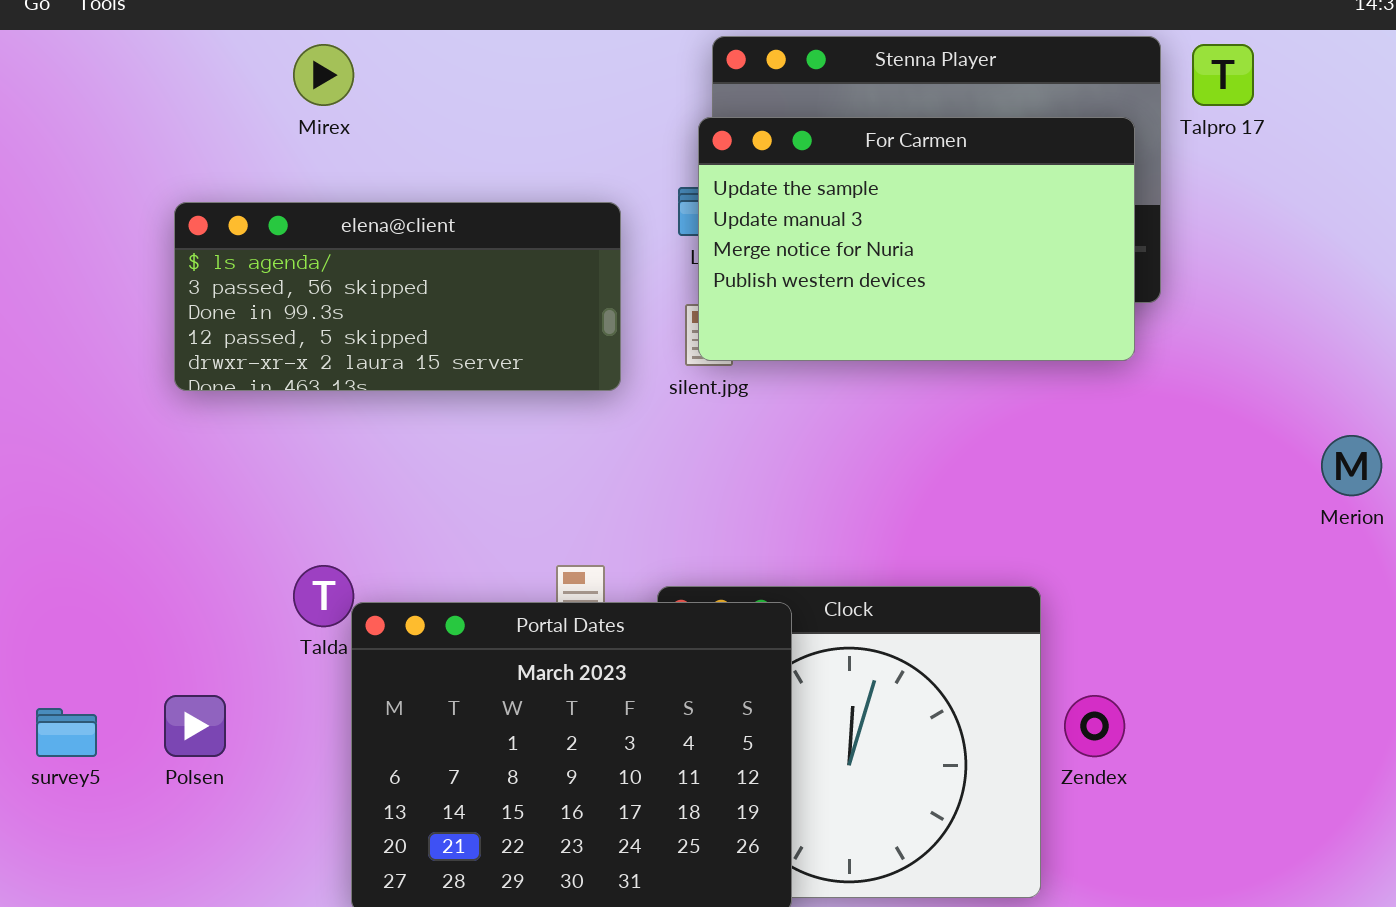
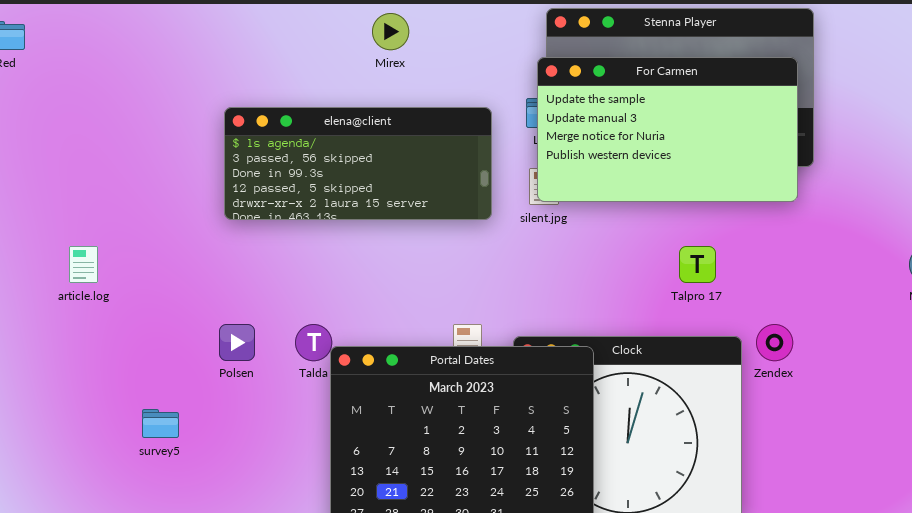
Mirex: [293,44,354,106] -> [372,13,409,50], moved
Talpro 17: [1192,44,1254,106] -> [679,246,716,283], moved
Polsen: [164,695,226,757] -> [219,324,255,361], moved
Zendex: [1064,695,1125,757] -> [756,324,793,361], moved

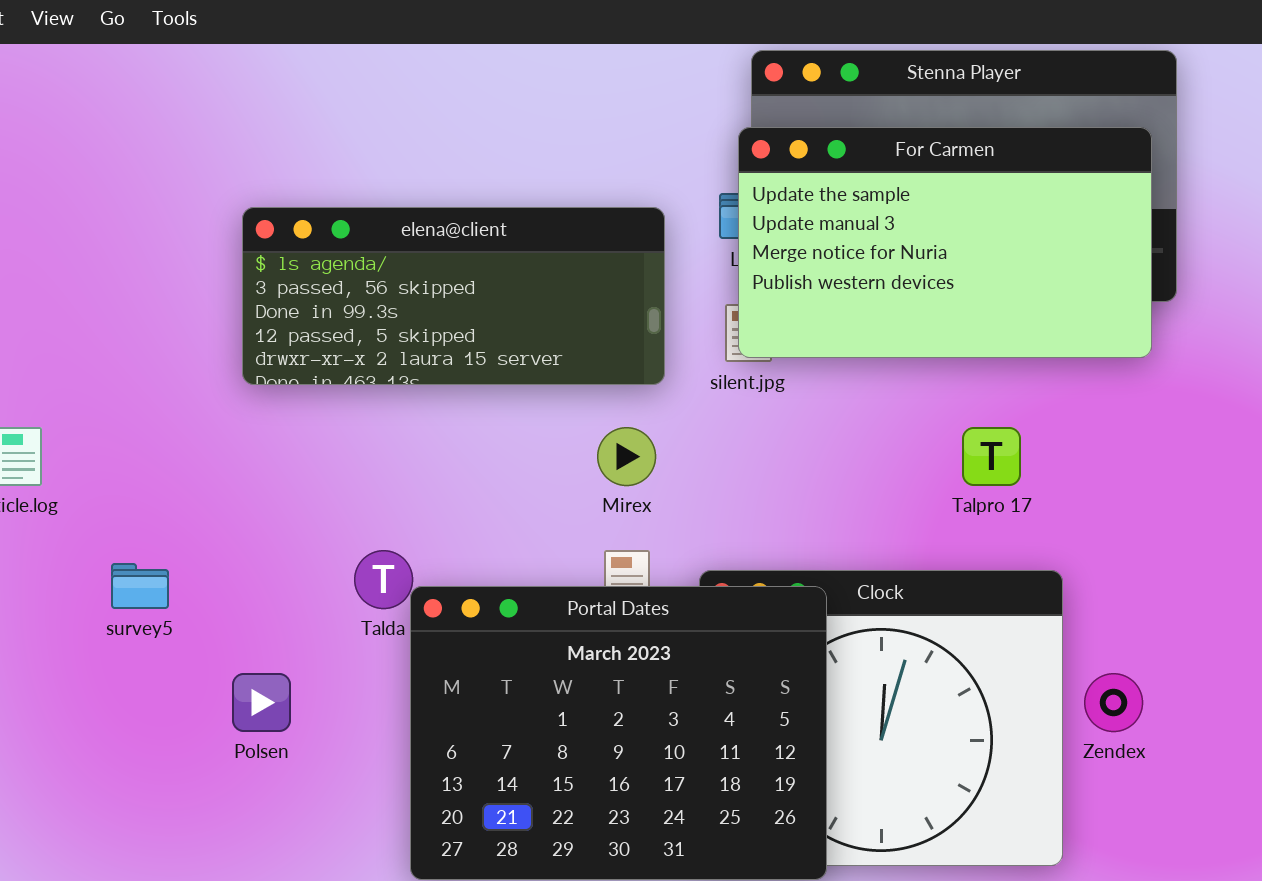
Mirex: [372,13,409,50] -> [597,427,656,486], moved
Polsen: [219,324,255,361] -> [232,673,291,732], moved
Zendex: [756,324,793,361] -> [1084,673,1143,732], moved
survey5: [142,409,179,438] -> [111,563,169,609], moved

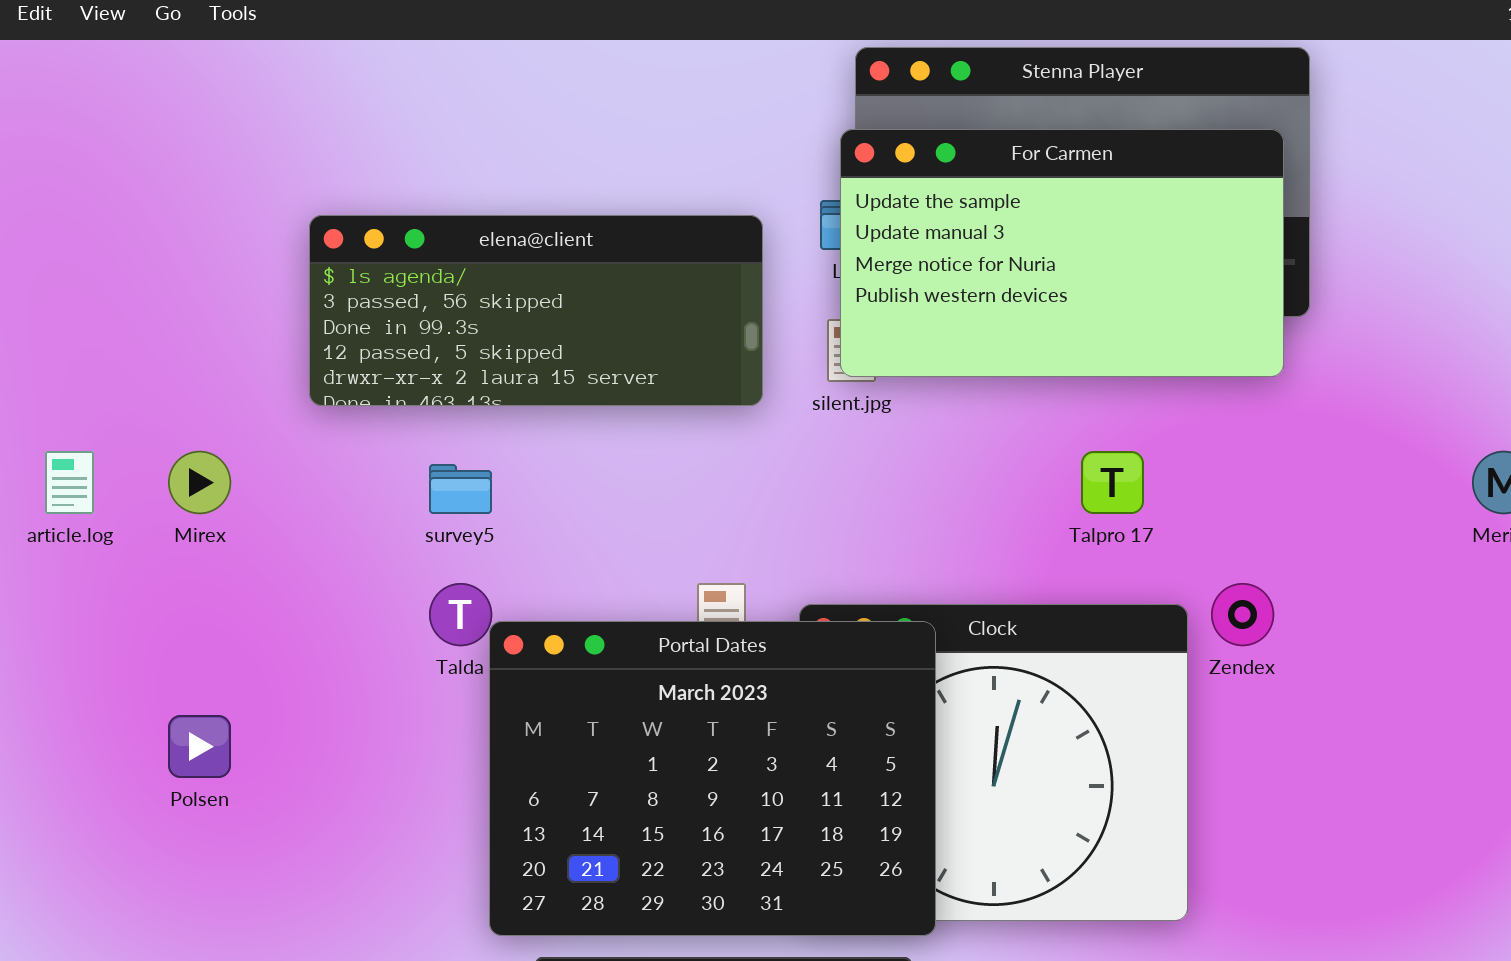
Mirex: [597,427,656,486] -> [168,451,231,514], moved
survey5: [111,563,169,609] -> [429,464,492,514], moved
Polsen: [232,673,291,732] -> [168,715,231,778], moved
Zendex: [1084,673,1143,732] -> [1211,583,1274,646], moved

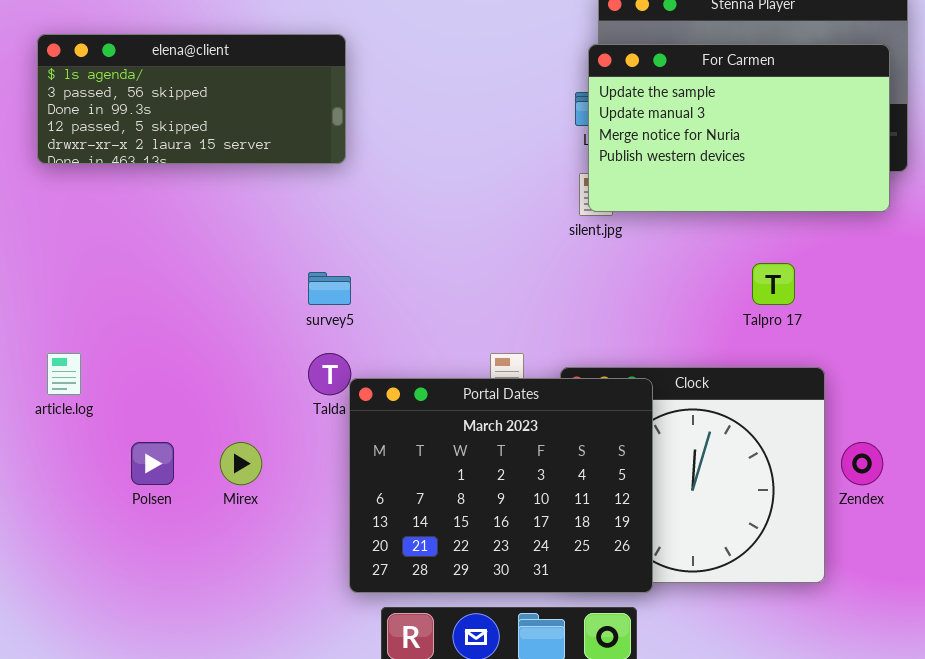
elena@client: [309,215,763,406] -> [37,34,346,164], moved
article.log: [45,451,94,514] -> [47,353,81,395], moved
Mirex: [168,451,231,514] -> [220,442,262,485], moved
Zendex: [1211,583,1274,646] -> [841,442,883,485], moved

